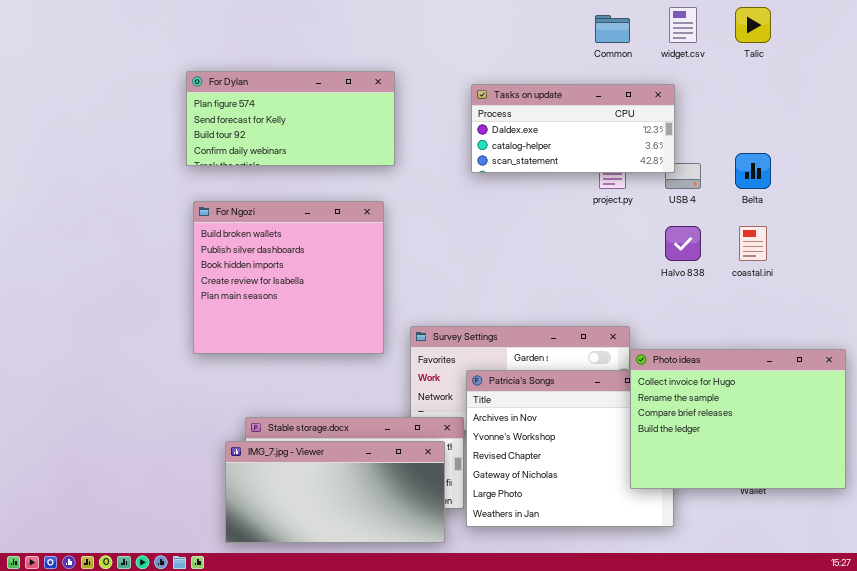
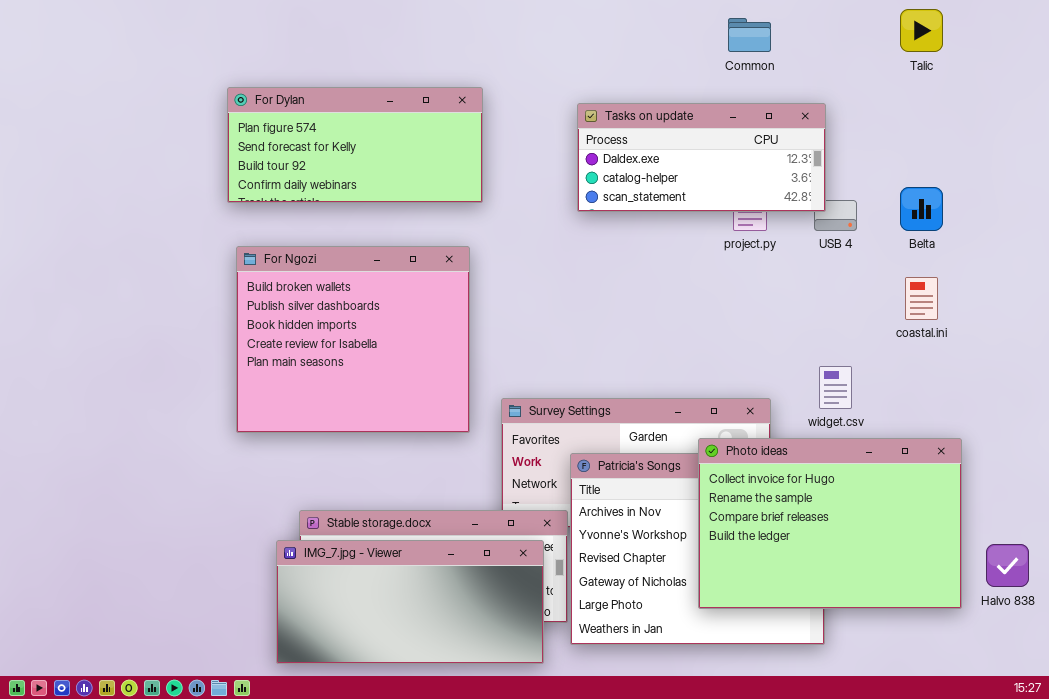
widget.csv: [669,7,697,43] -> [819,366,852,409], moved
Halvo 838: [665,226,701,261] -> [986,544,1029,587], moved
Photo ideas: [630,349,846,489] -> [698,438,962,609], moved

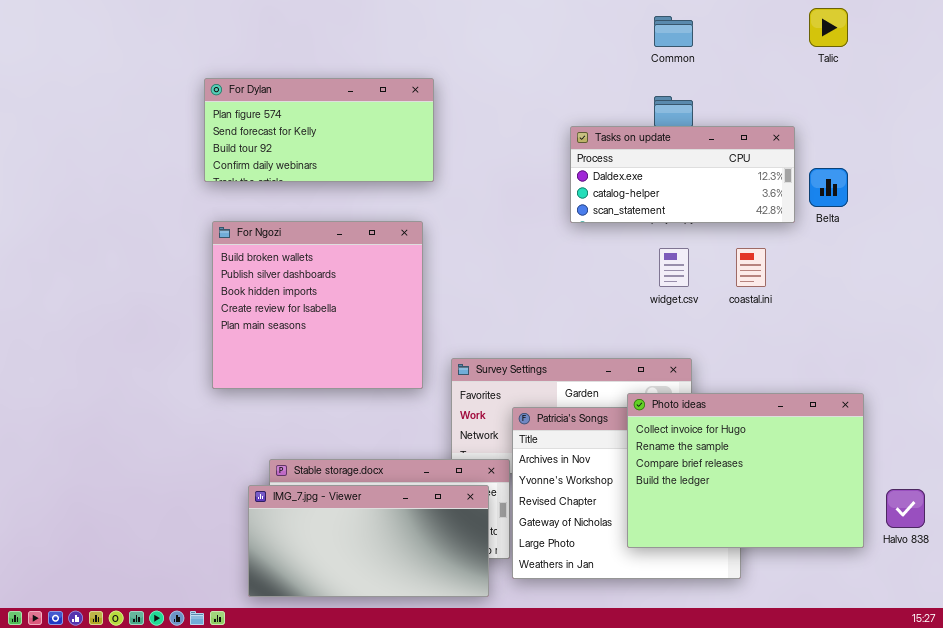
Tasks on update: [577,103,826,212] -> [570,126,795,223], moved
coastal.ini: [905,277,938,320] -> [736,248,766,287], moved
widget.csv: [819,366,852,409] -> [659,248,689,287], moved

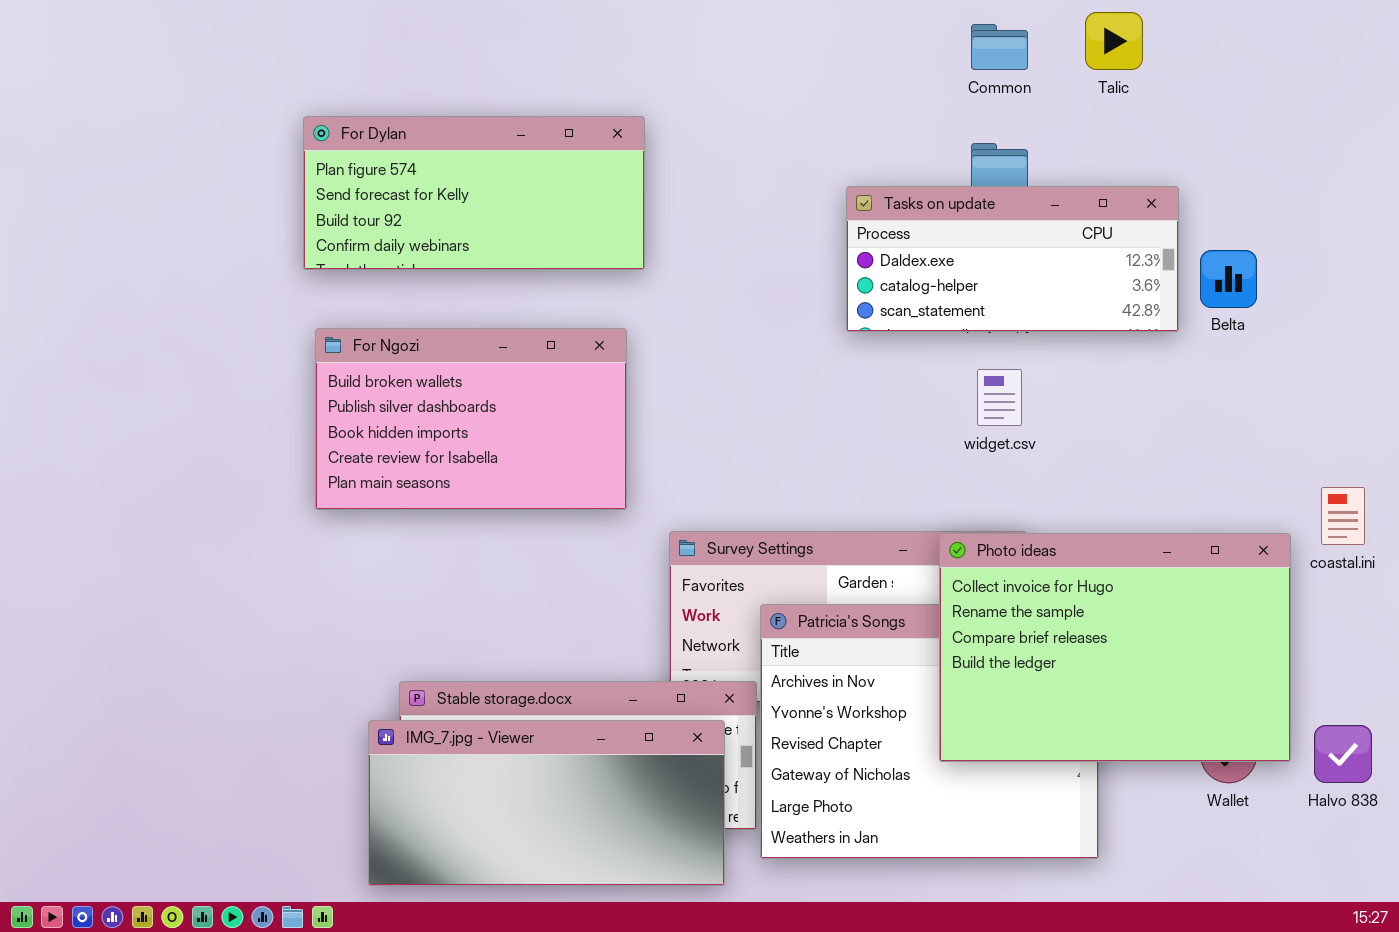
Talic: [809,8,848,47] -> [1085,12,1143,70], moved
For Ngozi: [212,221,423,389] -> [315,328,627,510], resized
coastal.ini: [736,248,766,287] -> [1321,487,1365,545], moved
Photo ideas: [627,393,864,548] -> [939,533,1291,762], moved

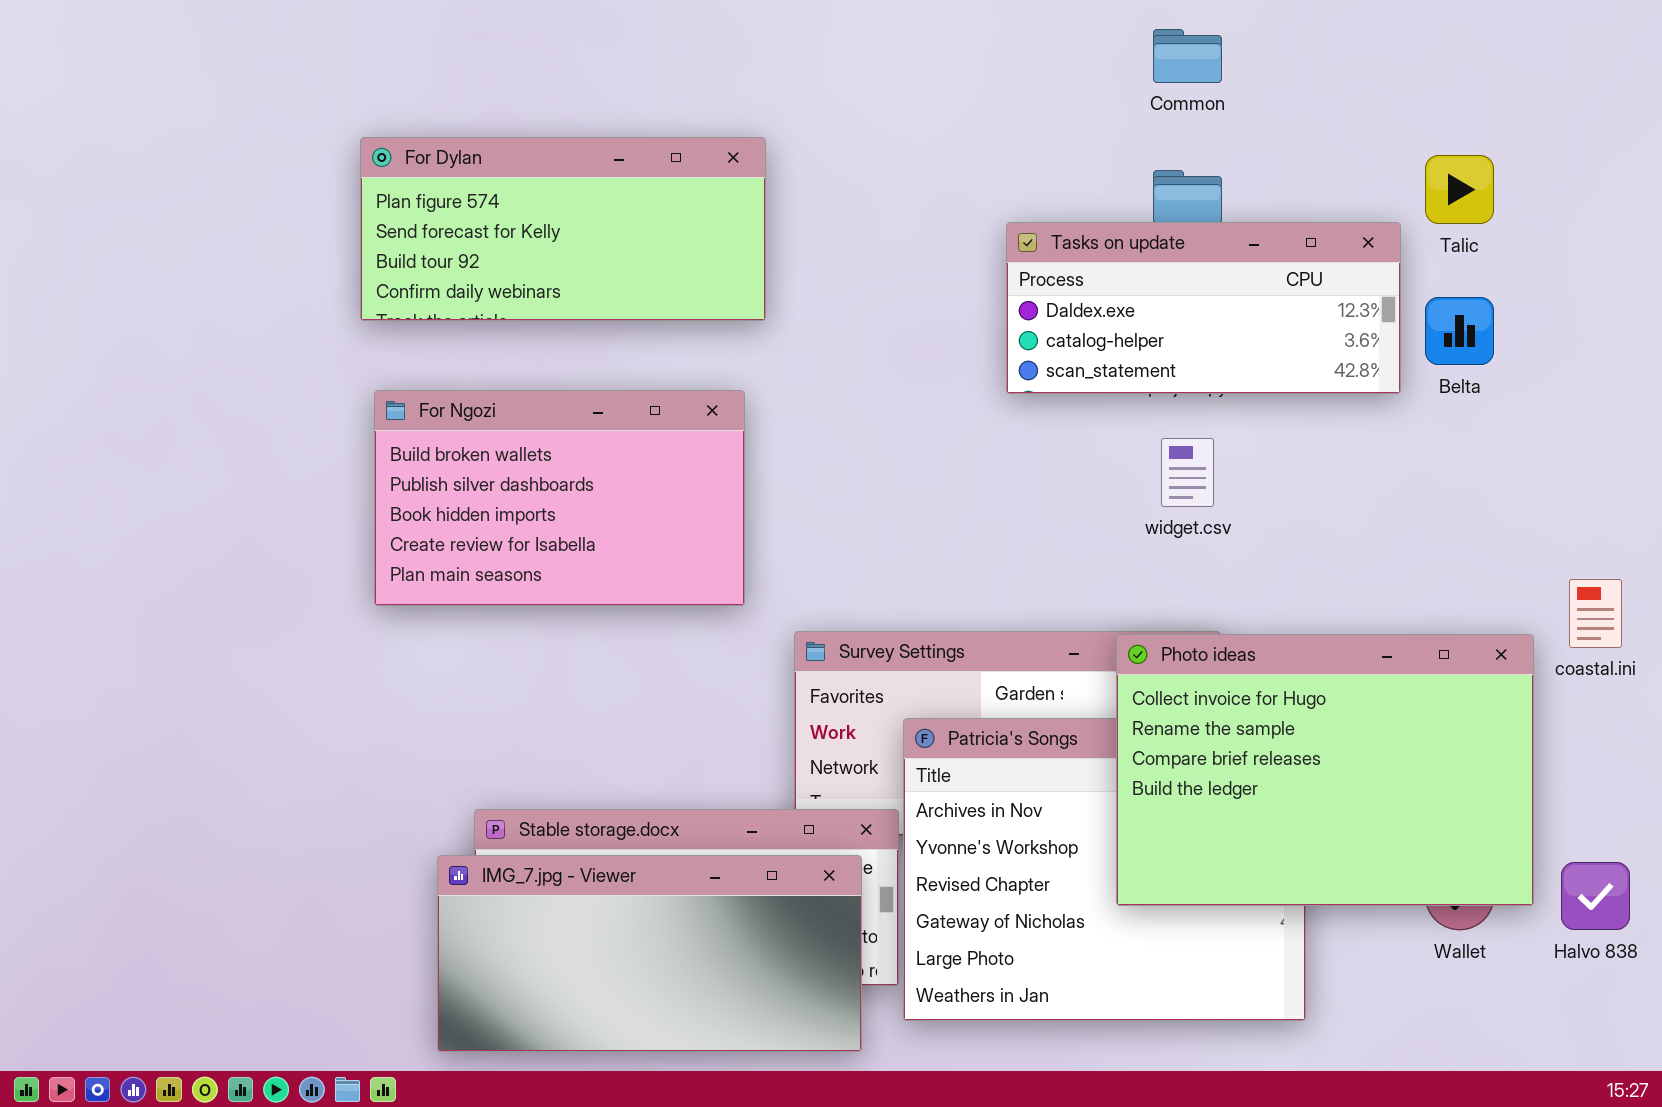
Talic: [1085,12,1143,70] -> [1425,155,1494,224], moved

